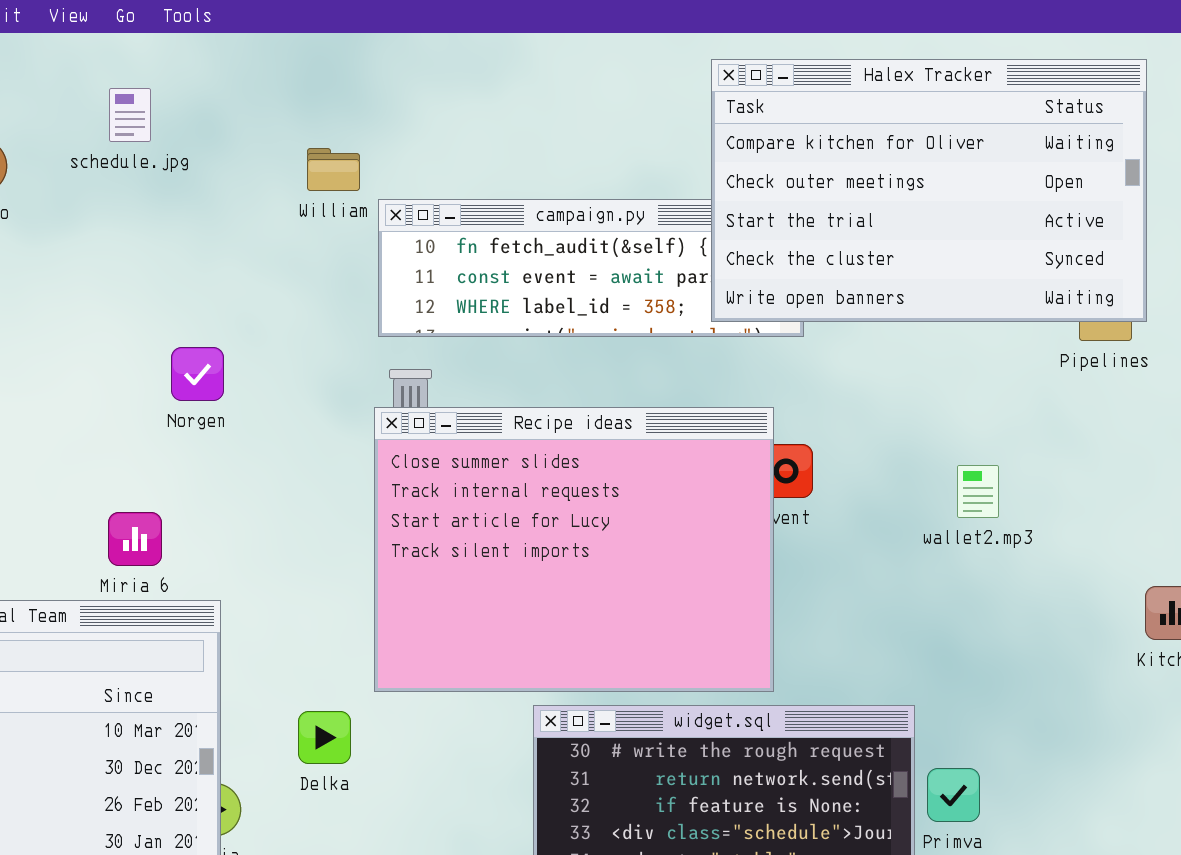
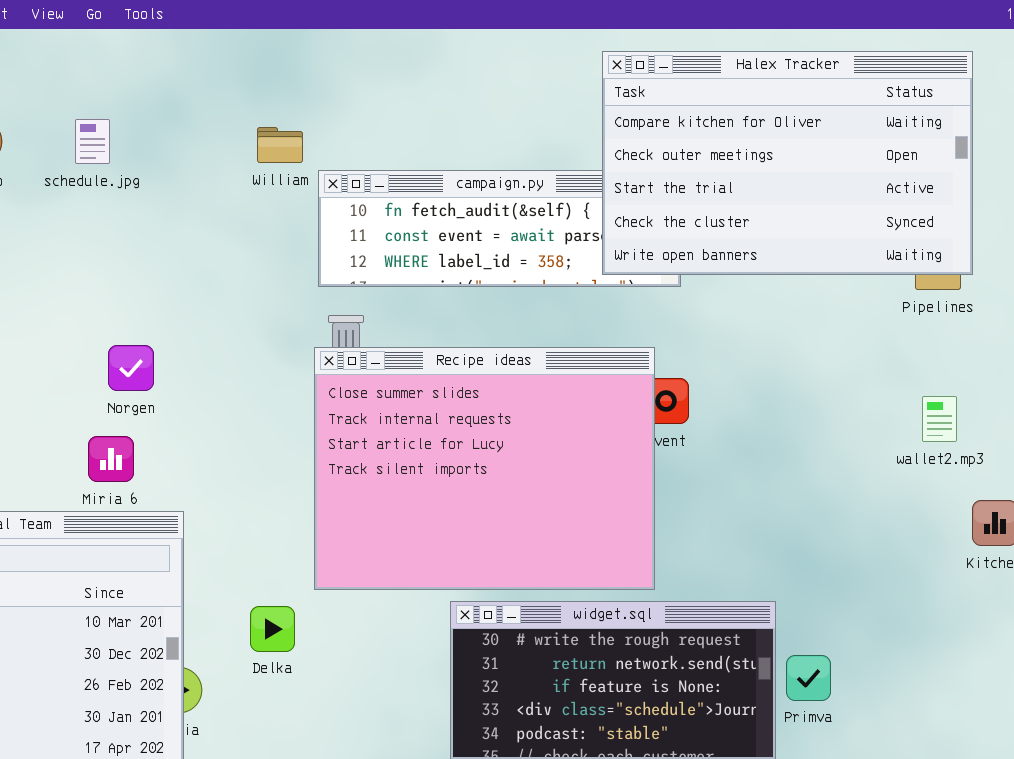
schedule.jpg: [109,88,151,142] -> [75,119,110,164], moved
Norgen: [171,347,224,401] -> [108,345,154,391], moved
wallet2.mp3: [957,465,999,518] -> [922,396,957,442], moved

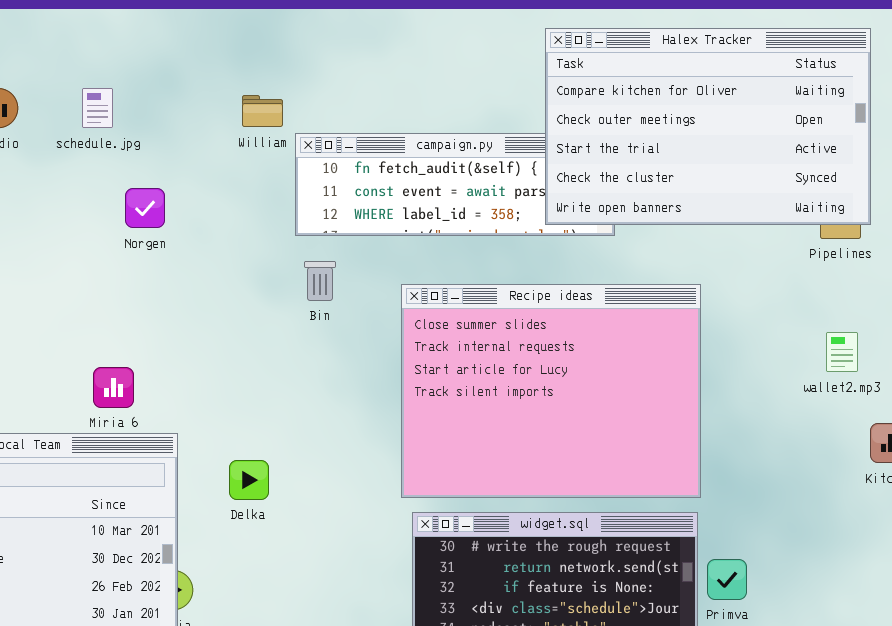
Norgen: [108,345,154,391] -> [125,188,165,228], moved
Recipe ideas: [314,347,655,590] -> [401,284,701,498], moved
Delka: [250,606,295,652] -> [229,460,269,500], moved

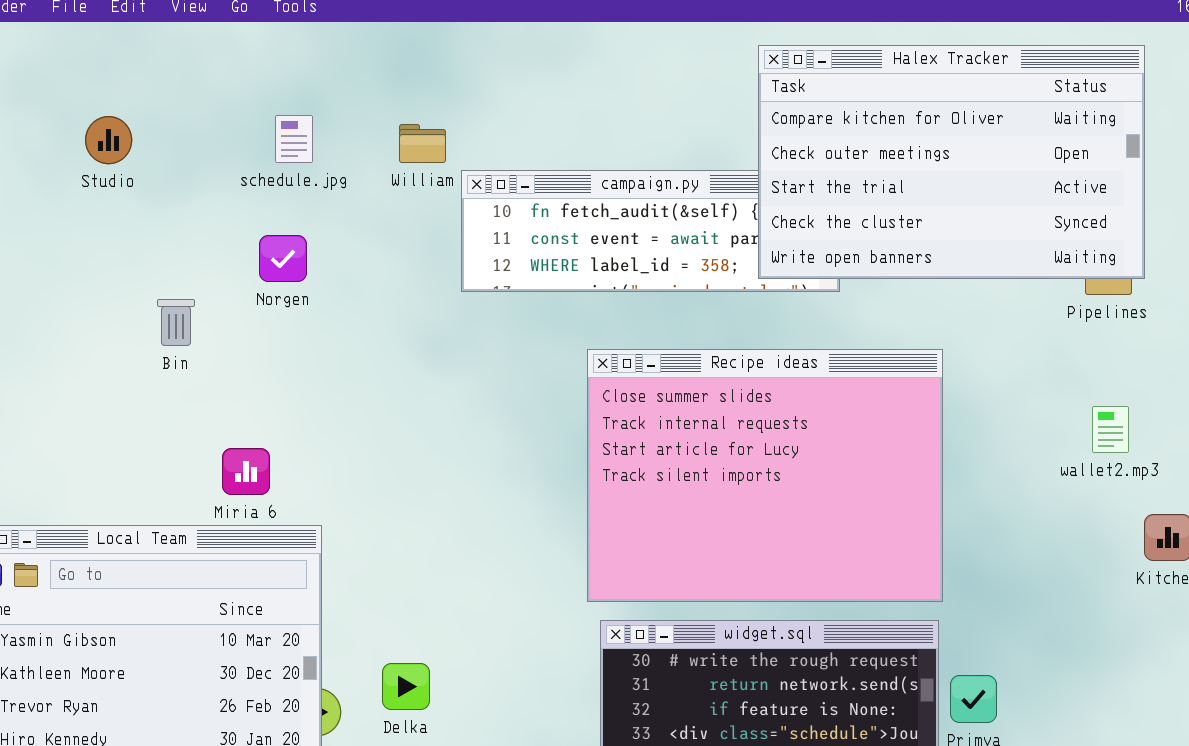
schedule.jpg: [82,88,113,128] -> [275,115,313,163], moved
Bin: [304,261,336,301] -> [157,299,195,346], moved
Delka: [229,460,269,500] -> [382,663,430,710], moved

